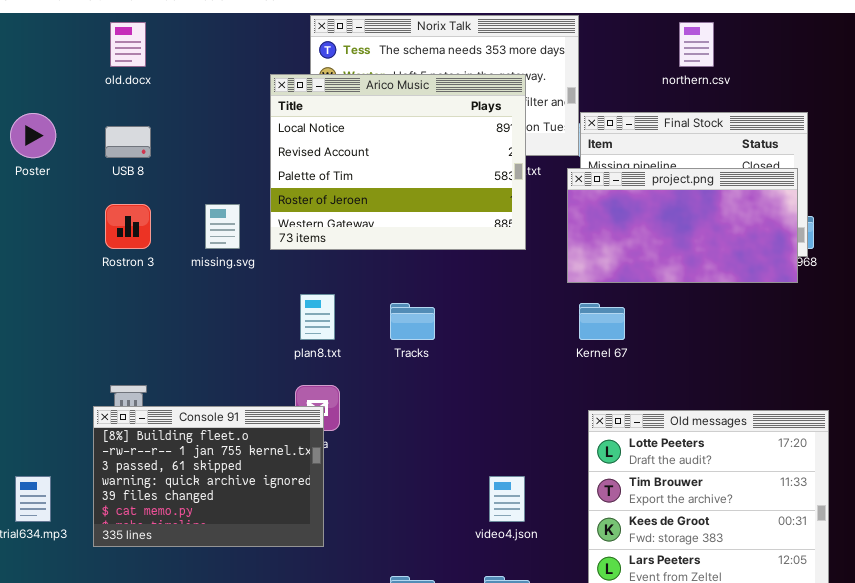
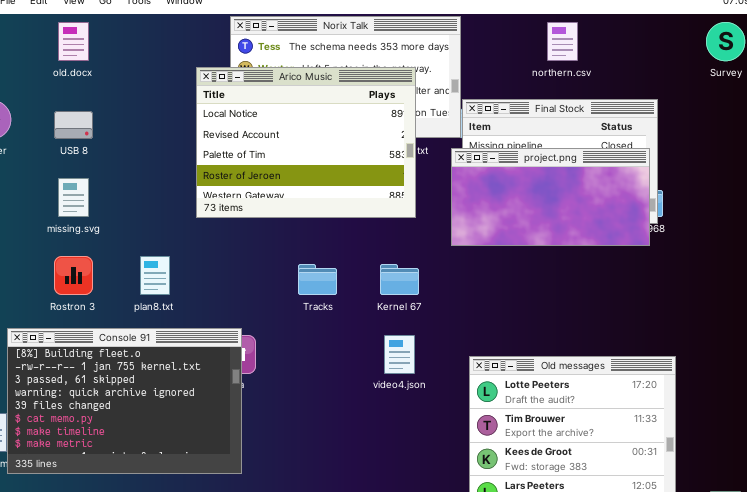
Rostron 3: [105,204,151,249] -> [54,256,93,295], moved
missing.svg: [205,204,240,249] -> [58,178,89,217], moved
plan8.txt: [300,294,335,340] -> [140,256,170,295], moved
Kernel 67: [579,303,625,340] -> [380,264,419,295], moved
Console 91: [93,406,324,547] -> [7,328,242,474], resized
video4.json: [489,476,525,522] -> [384,335,415,374], moved

